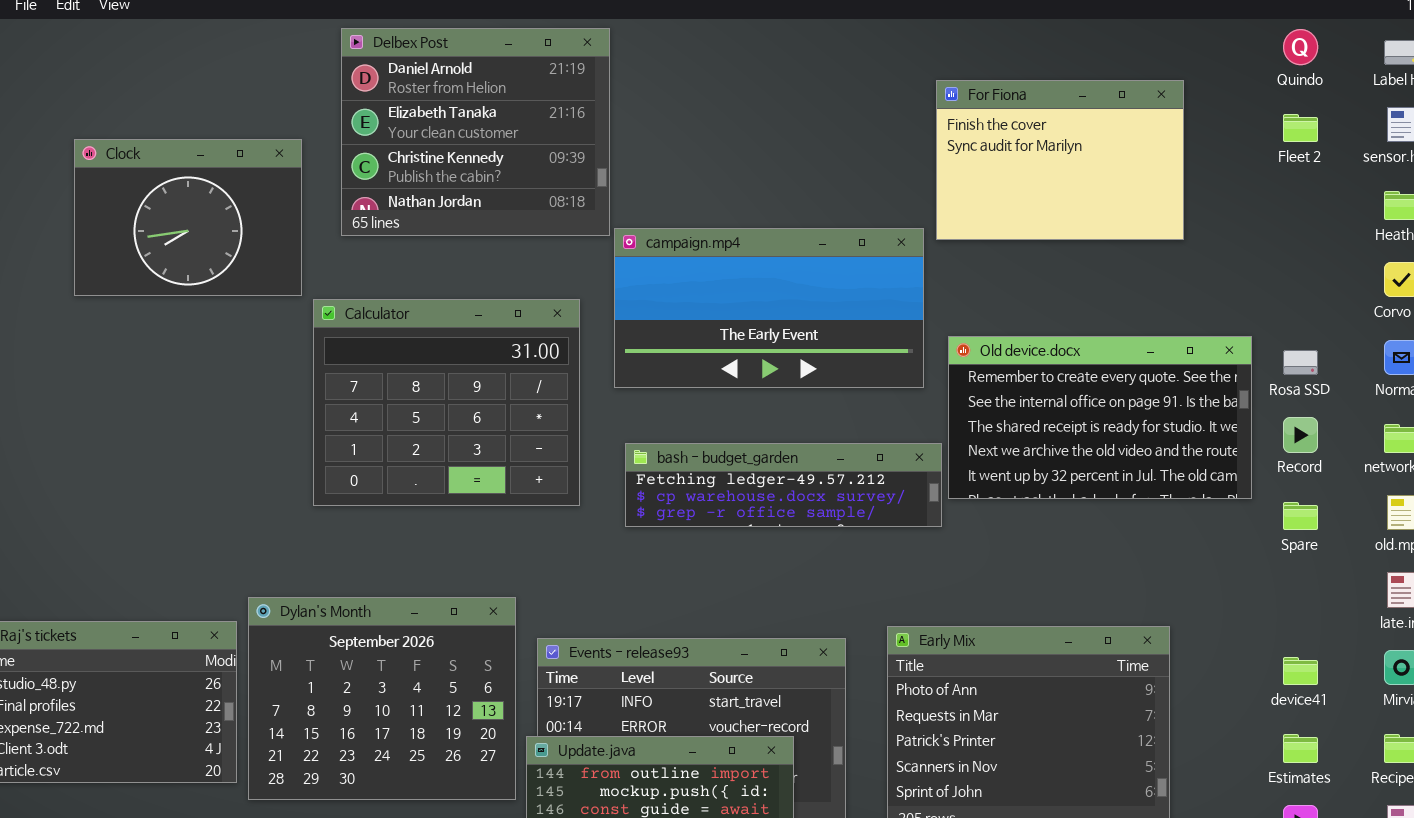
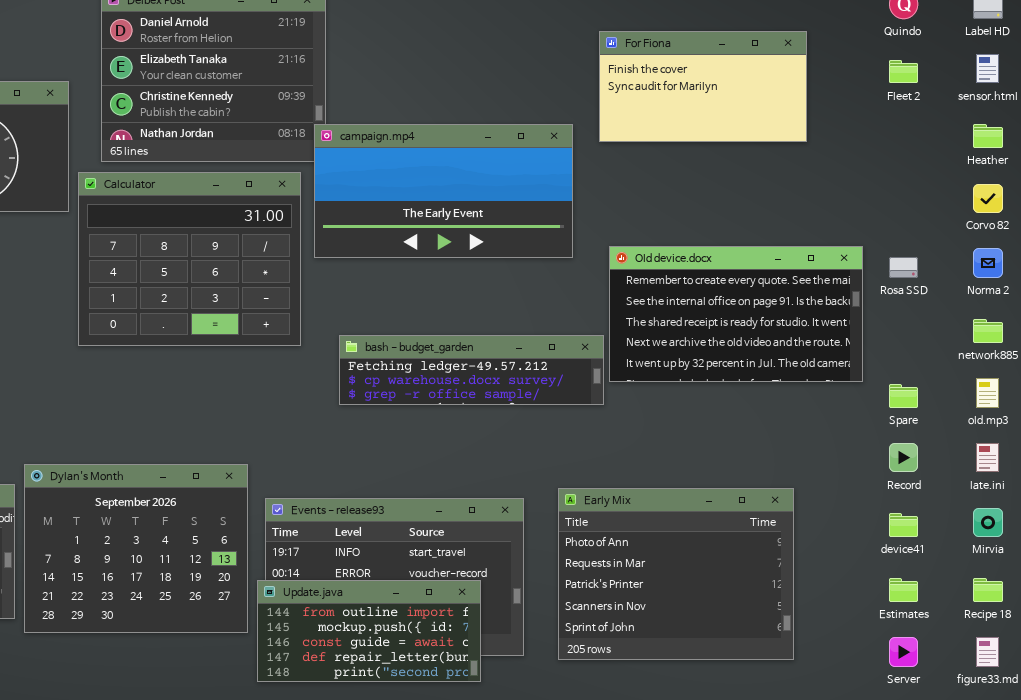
For Fiona: [936,80,1184,240] -> [599,31,807,142], resized
campaign.mp4: [614,228,924,388] -> [314,124,573,258], moved
Calculator: [313,299,580,506] -> [78,172,301,346], moved
Record: [1283,417,1318,453] -> [889,443,918,472], moved

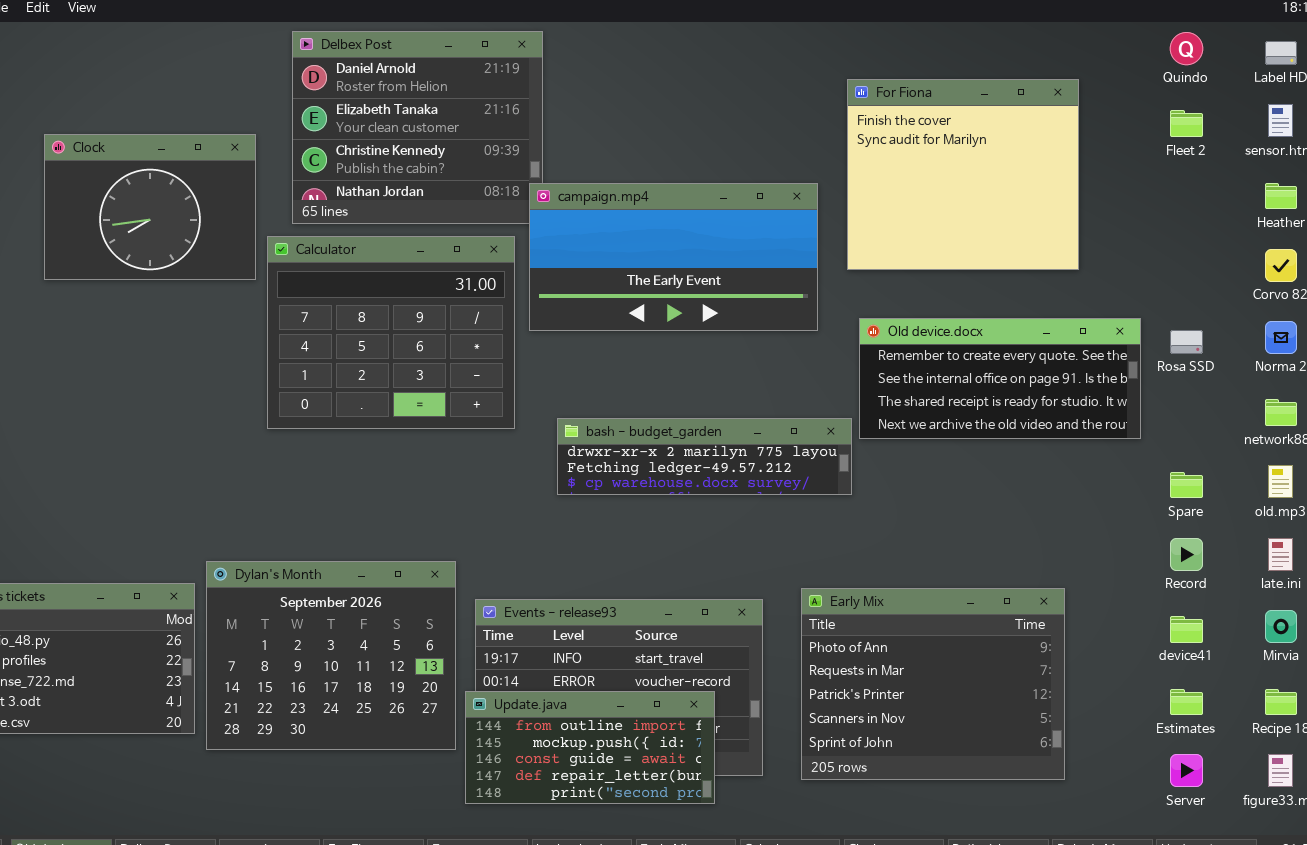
For Fiona: [599,31,807,142] -> [847,79,1079,270], resized
Old device.docx: [609,246,863,382] -> [859,318,1141,439], resized
bash - budget_garden: [339,335,604,405] -> [557,418,852,495], scrolled up 1 row

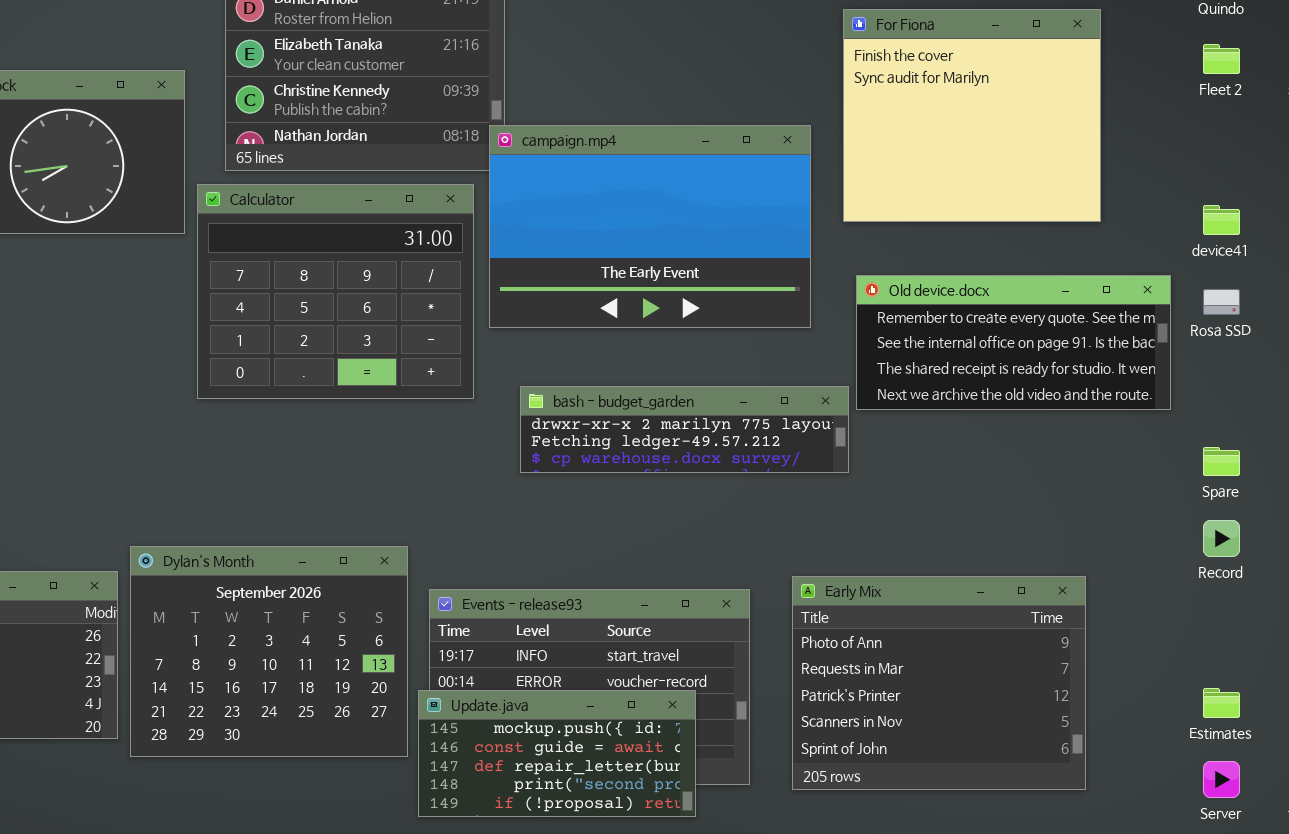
campaign.mp4: [529,183,818,331] -> [489,125,811,328], resized
device41: [1170,616,1203,643] -> [1203,205,1240,235], moved
Update.java: [465,691,715,804] -> [418,690,696,817], scrolled down 1 row

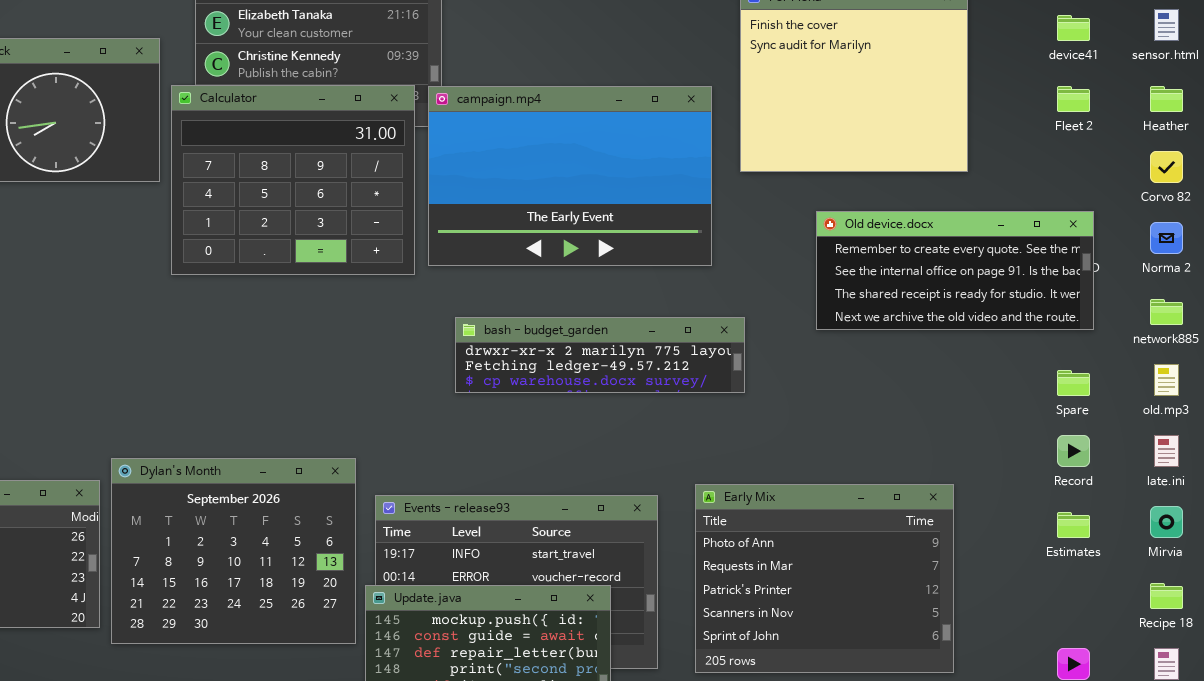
Fleet 2: [1203,44,1240,74] -> [1057,86,1090,112], moved
Calculator: [197,184,474,399] -> [171,85,415,275], moved
device41: [1203,205,1240,235] -> [1057,15,1090,41], moved
Old device.docx: [856,275,1171,410] -> [816,211,1094,330], moved
Estimates: [1203,688,1240,718] -> [1057,512,1090,538], moved

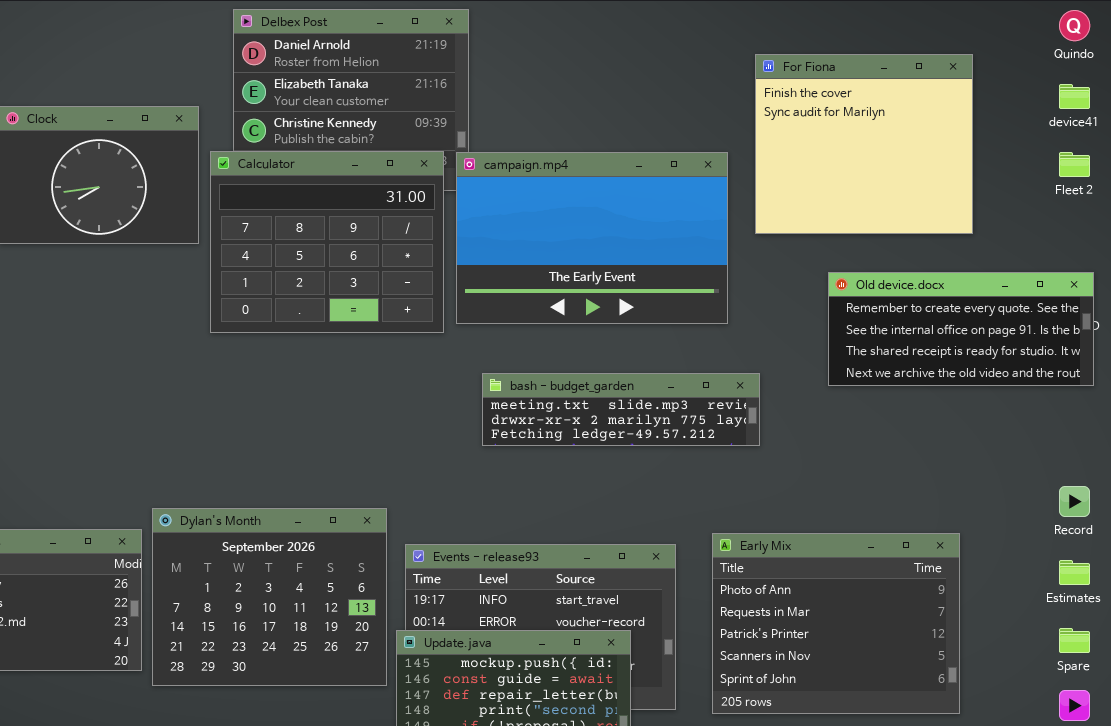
bash - budget_garden: [455,317,745,393] -> [482,373,760,446], scrolled up 1 row
Spare: [1057,370,1090,396] -> [1059,628,1090,653], moved

